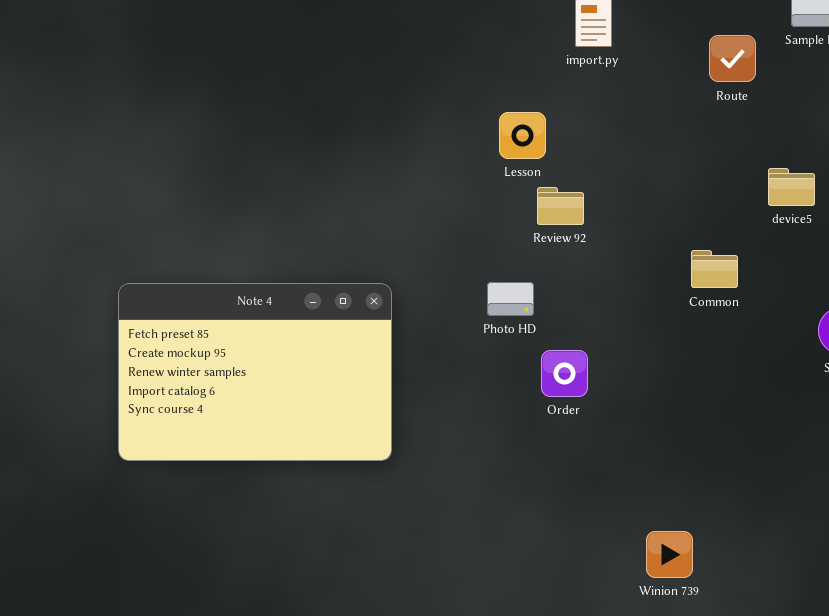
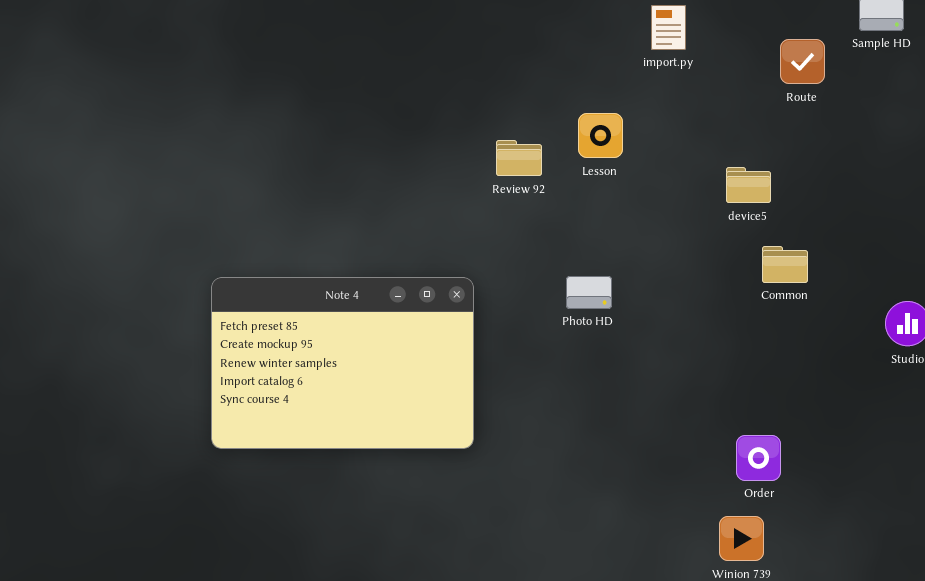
device5: [768,168,815,206] -> [726,167,771,203], moved
Review 92: [537,187,584,225] -> [496,140,542,176], moved
Order: [541,350,588,397] -> [736,435,781,481], moved

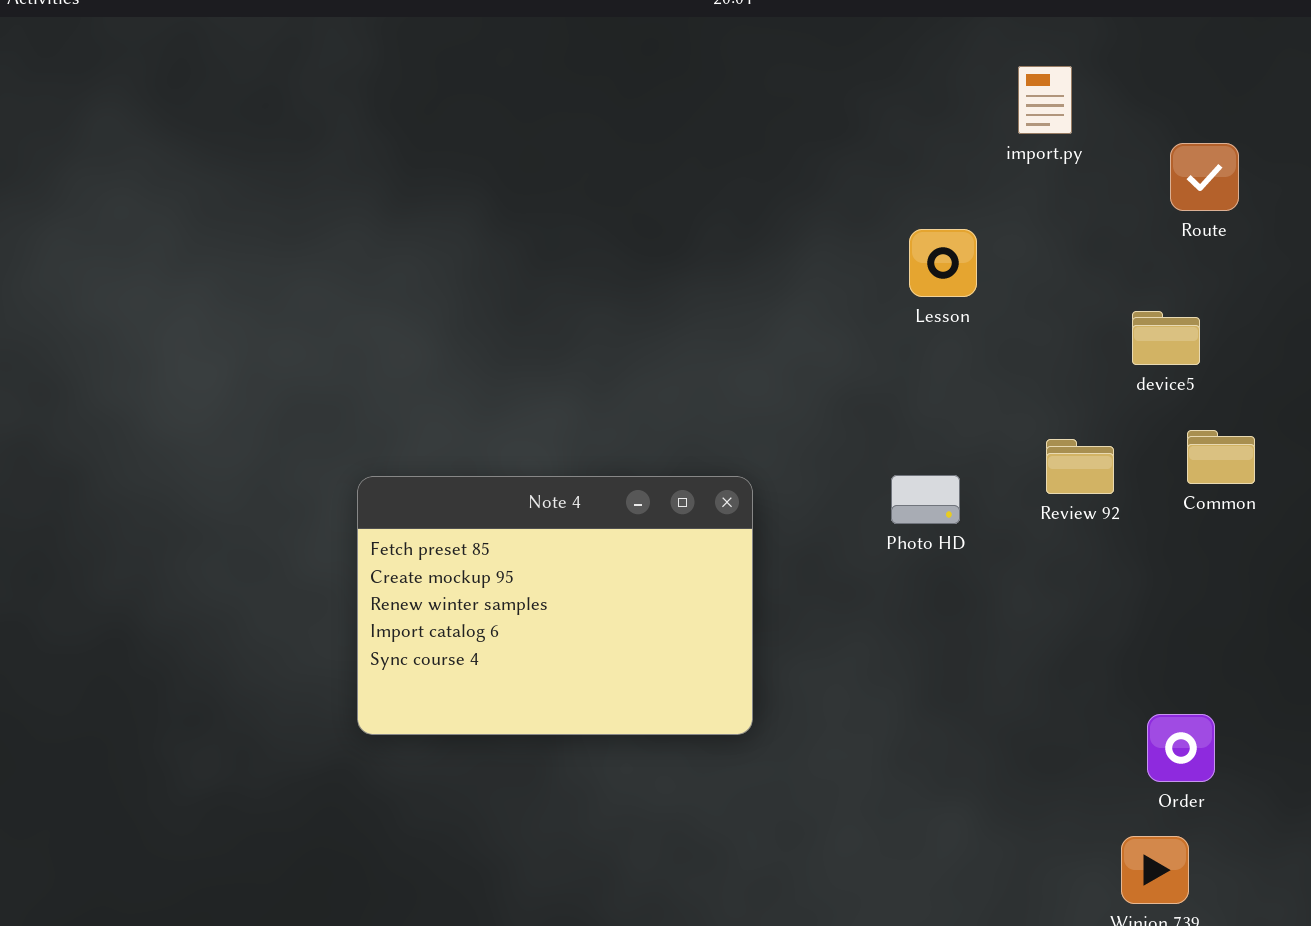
Route: [780,39,825,84] -> [1170,143,1239,211], moved
Review 92: [496,140,542,176] -> [1046,439,1114,494], moved

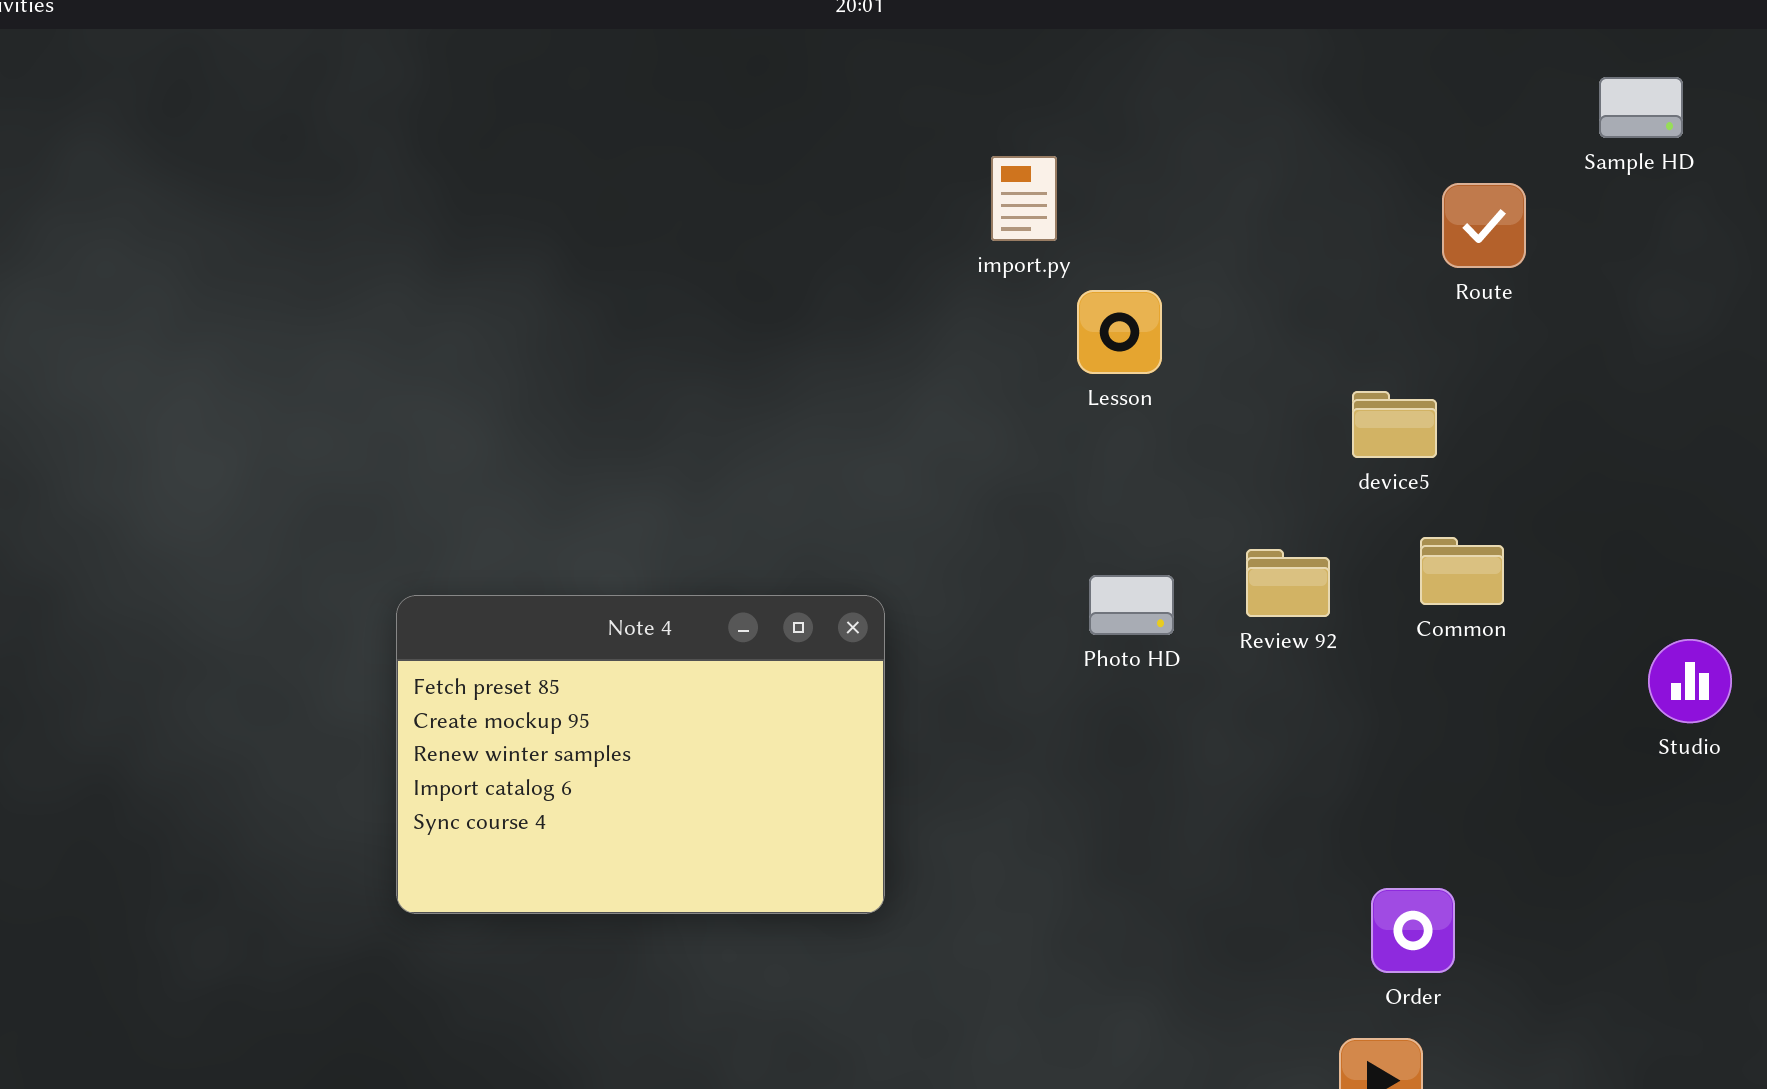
import.py: [1018,66,1072,134] -> [991,156,1057,241], moved
Route: [1170,143,1239,211] -> [1442,183,1526,268], moved
Photo HD: [891,475,960,524] -> [1089,575,1174,635], moved

